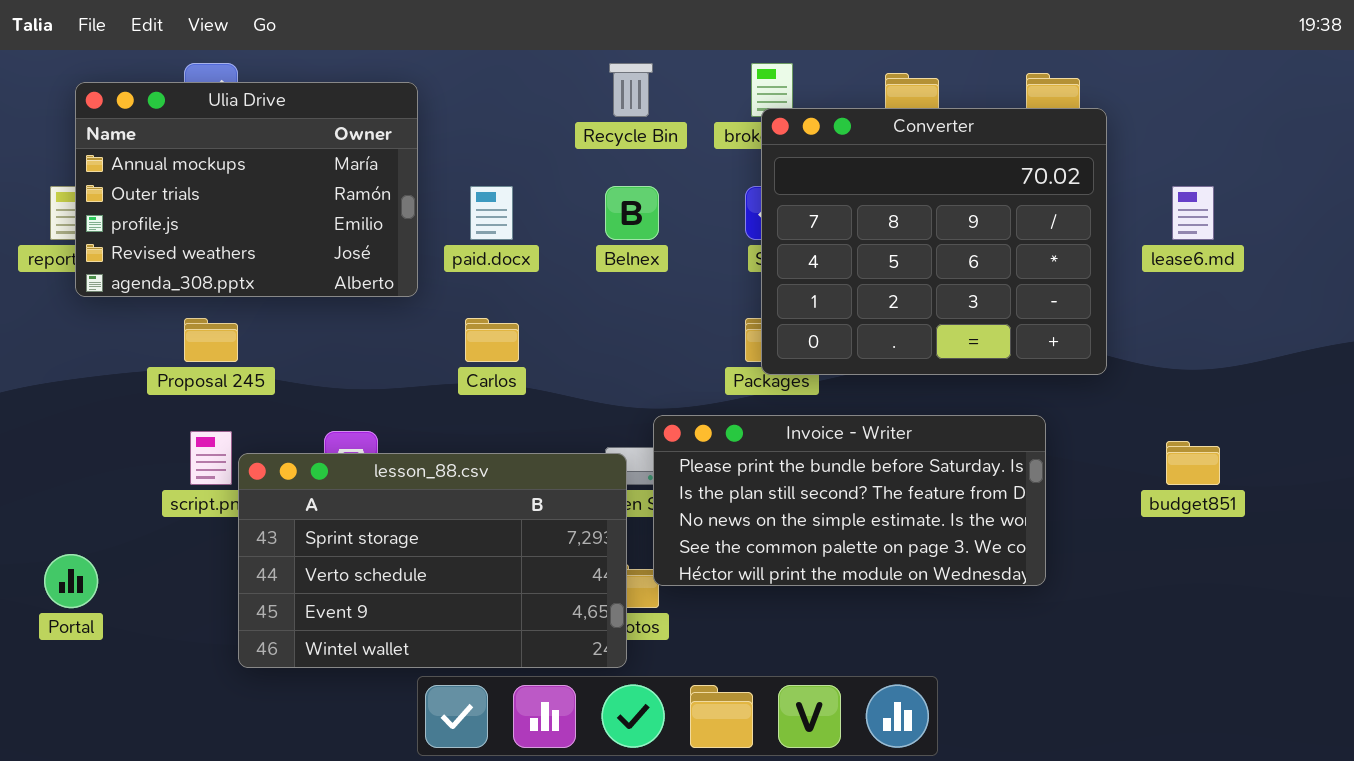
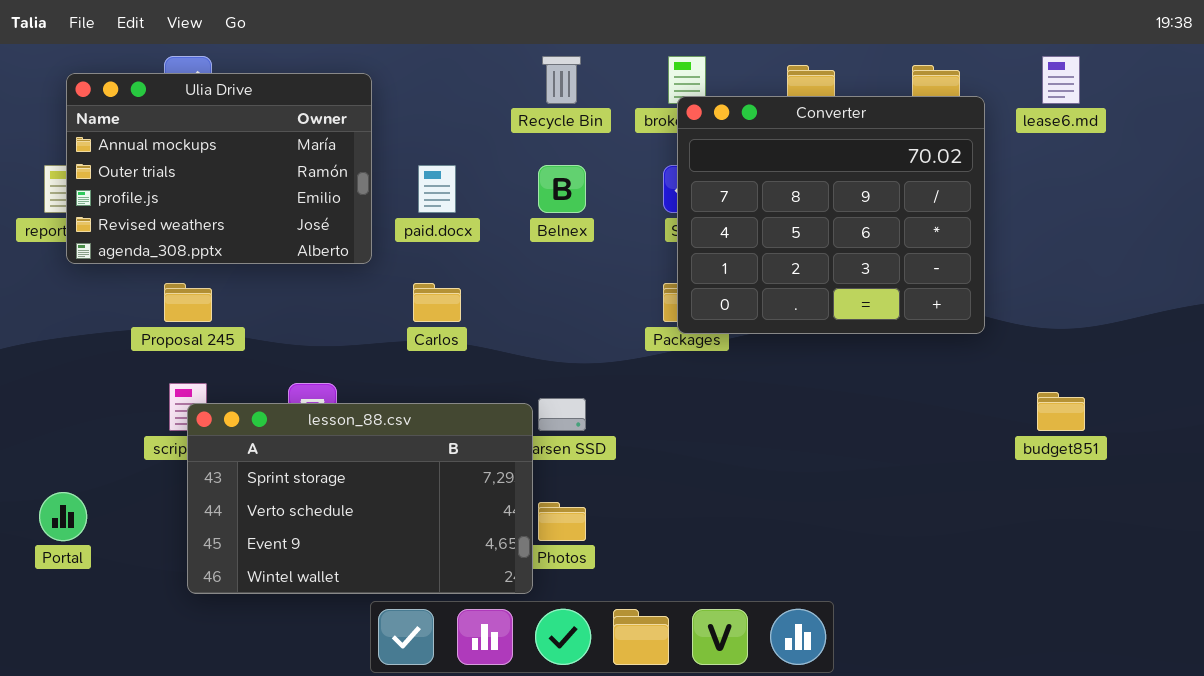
lease6.md: [1172,186,1214,240] -> [1042,56,1080,104], moved
Invoice - Writer: [653,415,1046,586] -> none, closed
lesson_88.csv: [238,453,627,668] -> [187,403,533,594], moved

